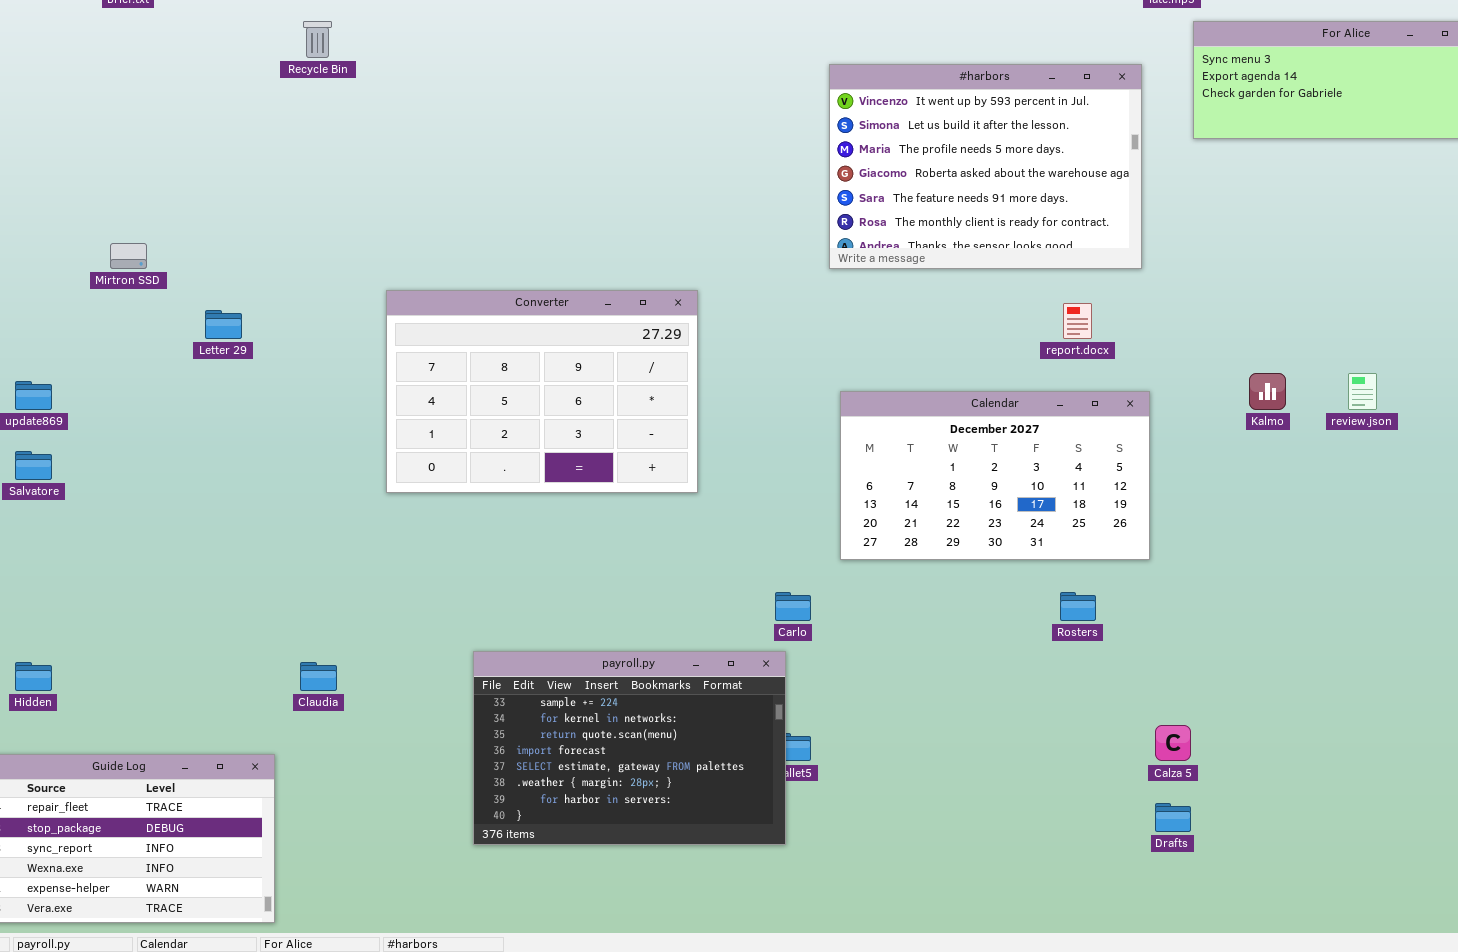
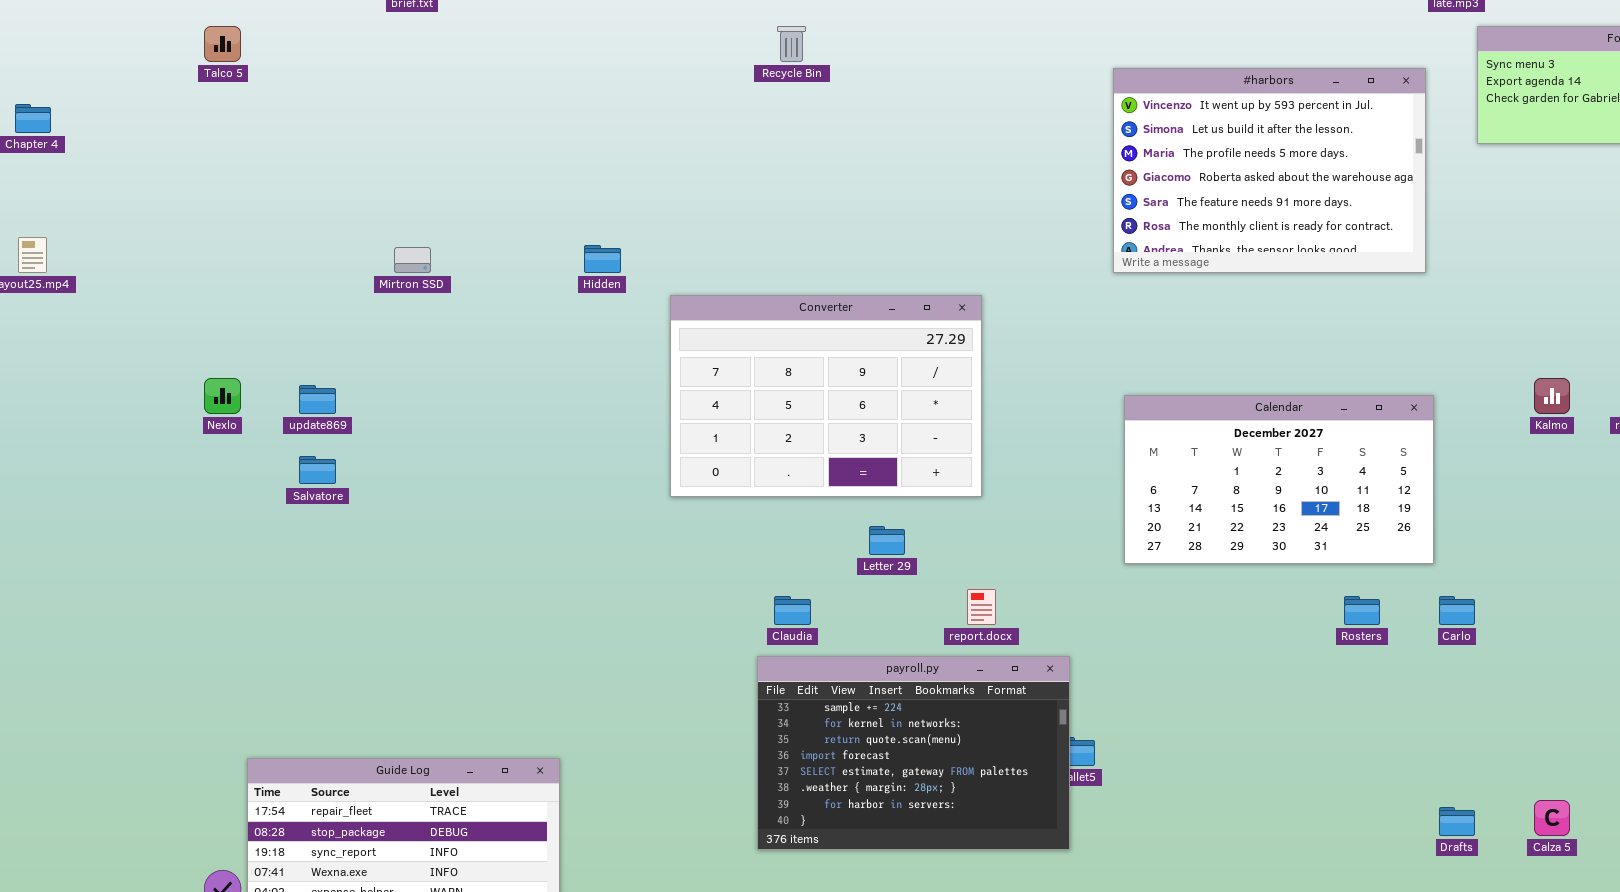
Recycle Bin: [303,21,332,58] -> [777,26,806,62], moved
report.docx: [1063,303,1092,339] -> [967,589,996,625], moved
Letter 29: [205,310,242,339] -> [869,526,905,555], moved
Carlo: [775,592,811,621] -> [1439,596,1475,625], moved
Hidden: [15,662,52,691] -> [584,245,621,273], moved
Claudia: [300,662,337,691] -> [774,596,811,625], moved
Calza 5: [1155,725,1191,761] -> [1534,800,1570,836], moved

